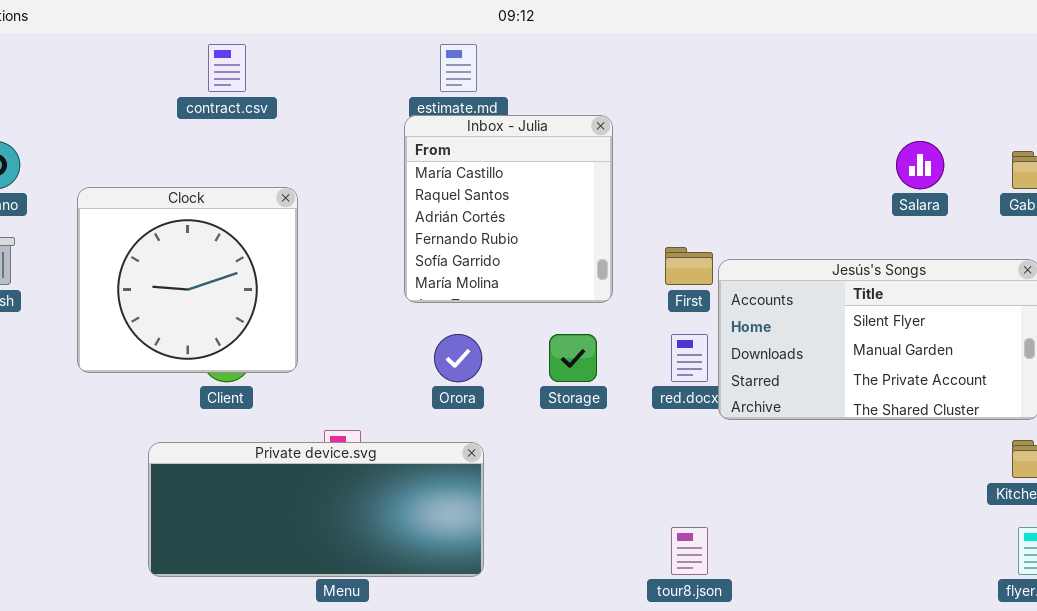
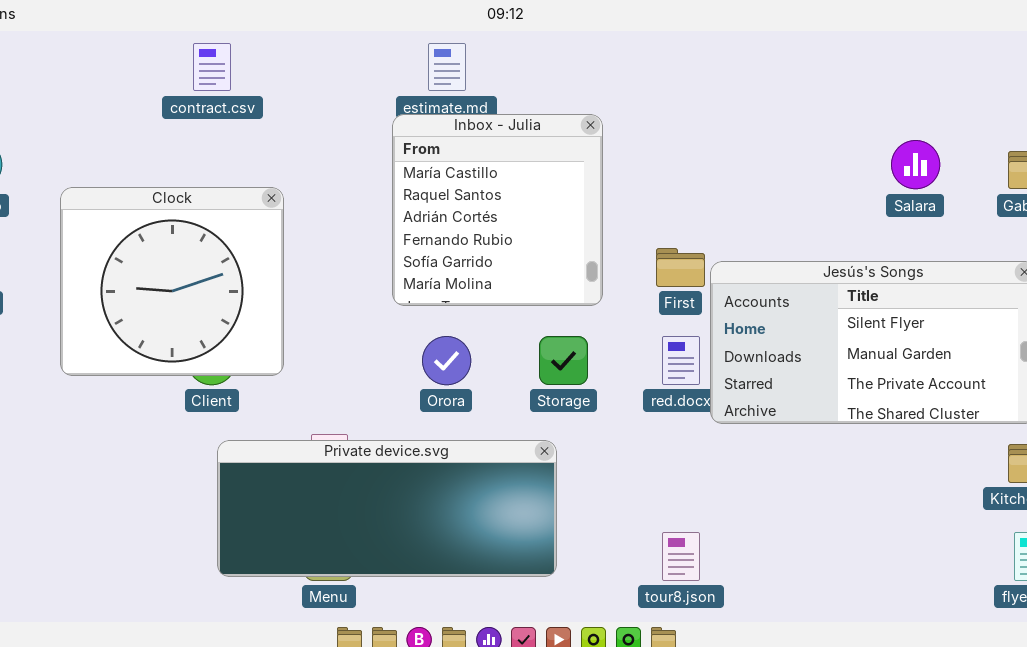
Private device.svg: [148,442,484,577] -> [217,440,557,577], moved

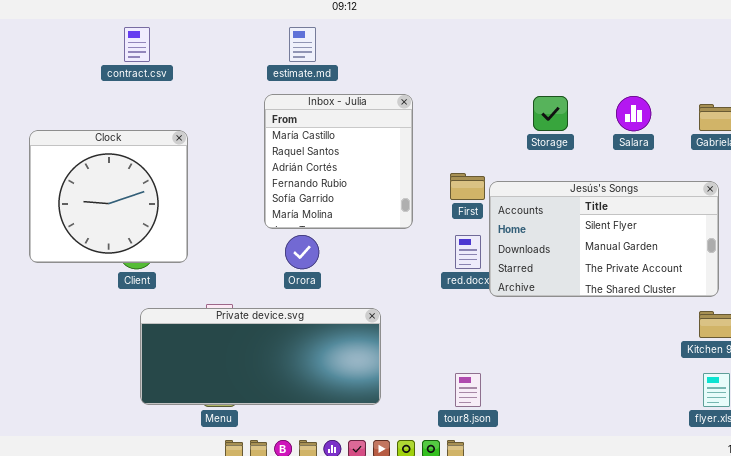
Inbox - Julia: [392,114,603,306] -> [264,94,413,229], moved
Storage: [539,336,588,385] -> [533,96,568,131], moved

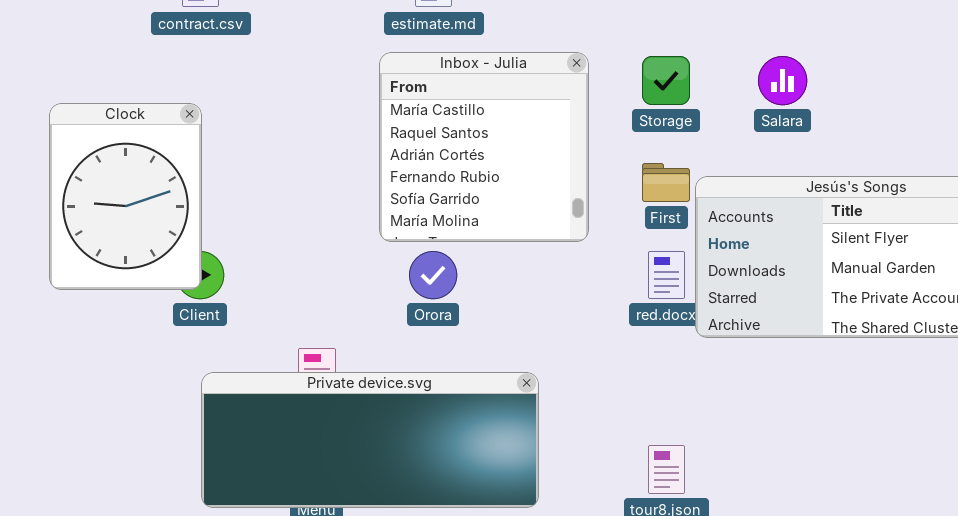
Storage: [533,96,568,131] -> [642,56,690,105], moved
Salara: [616,96,651,131] -> [758,56,807,105], moved
Clock: [29,130,188,263] -> [49,103,202,290], resized
Private device.svg: [140,308,381,405] -> [201,372,539,508], moved

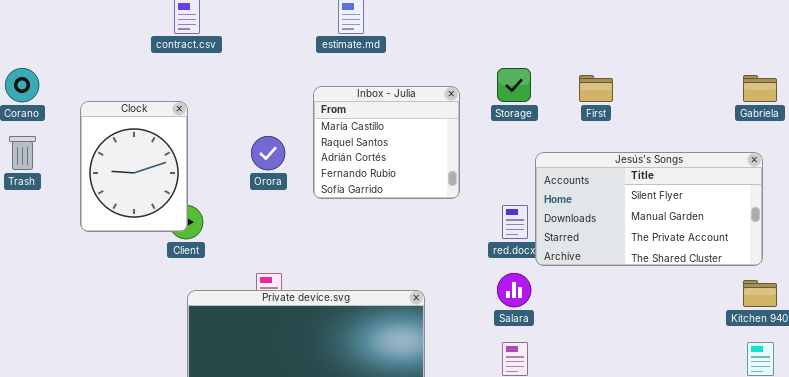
Inbox - Julia: [379,52,589,242] -> [313,86,460,199], resized
Salara: [758,56,807,105] -> [497,273,531,307], moved
First: [642,163,690,202] -> [579,75,613,102], moved
Orora: [409,251,457,299] -> [251,136,285,170], moved

